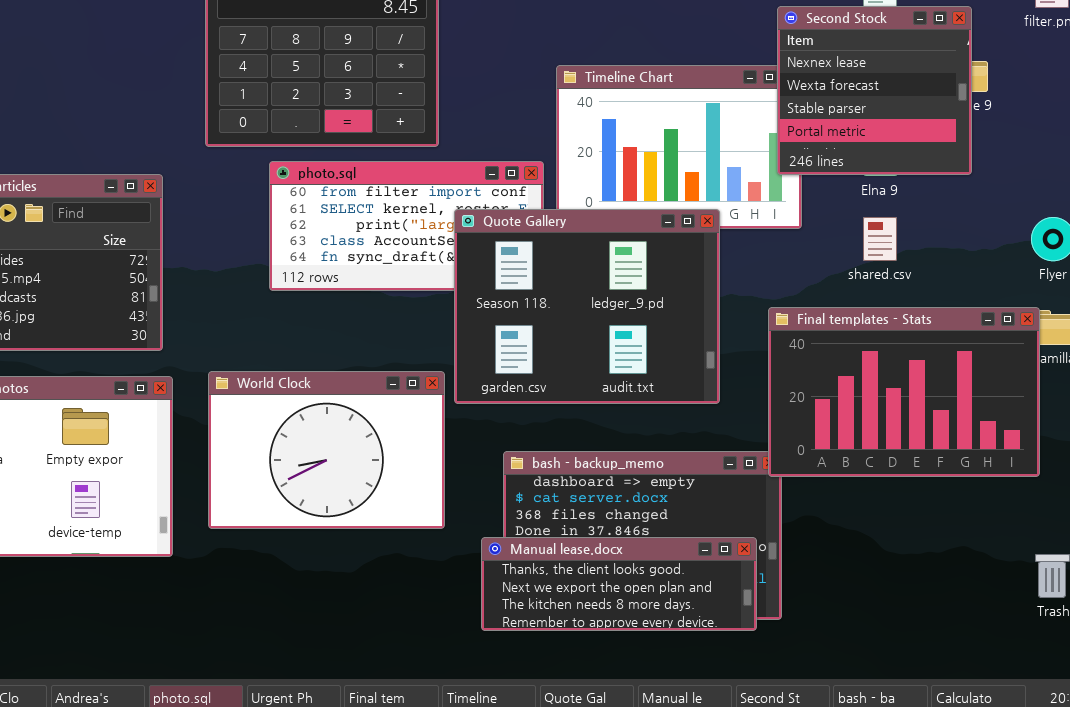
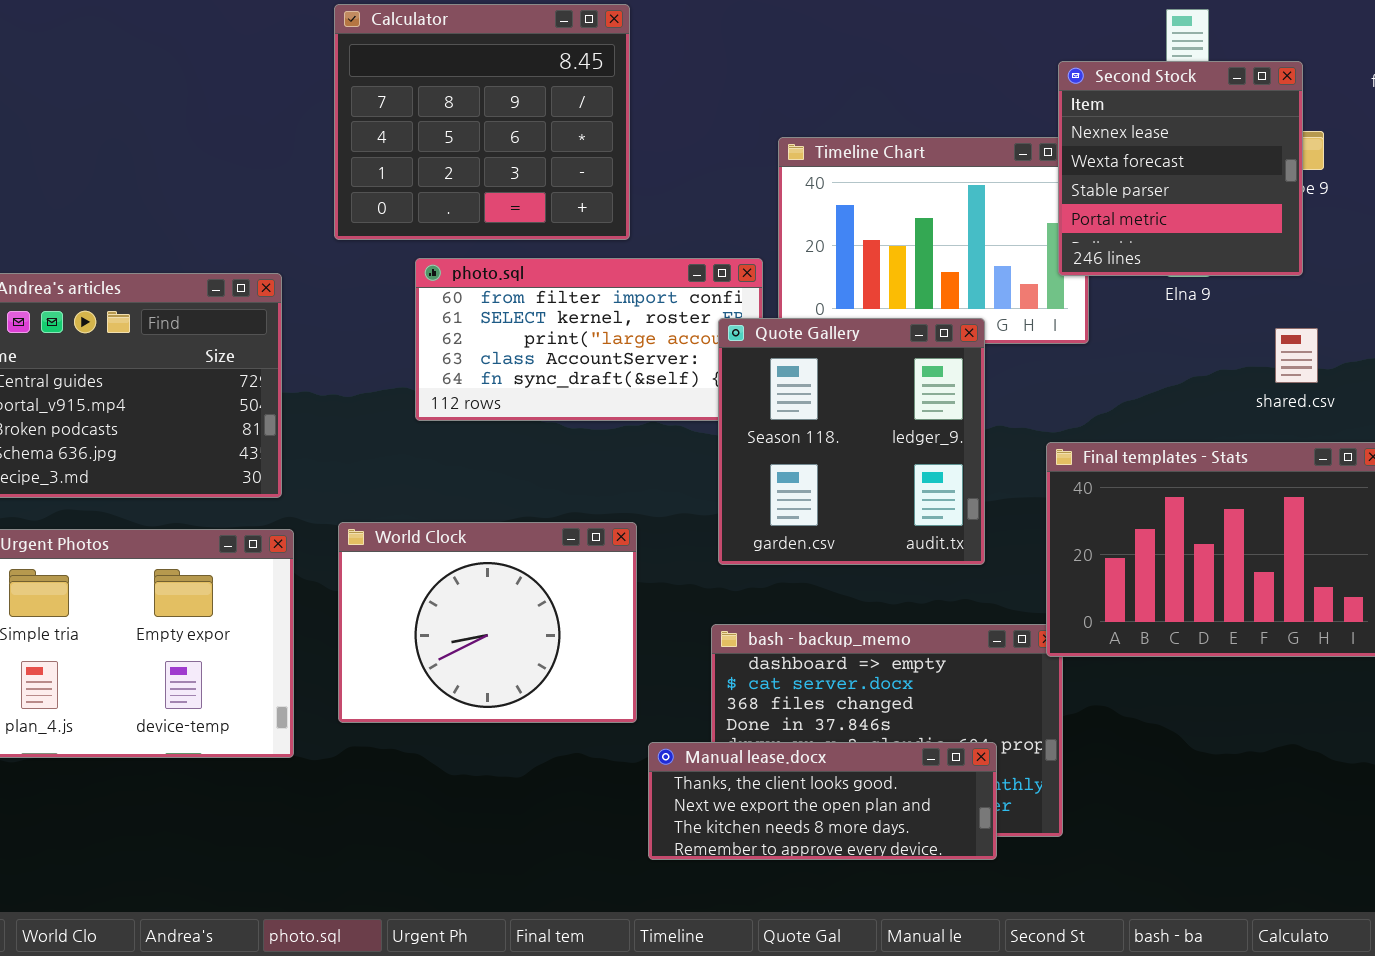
Quote Gallery: [454,209,720,404] -> [718,318,985,565], resized
shared.csv: [863,217,897,261] -> [1275,328,1318,383], moved
Manual lease.docx: [481,537,757,631] -> [648,742,997,860], moved

